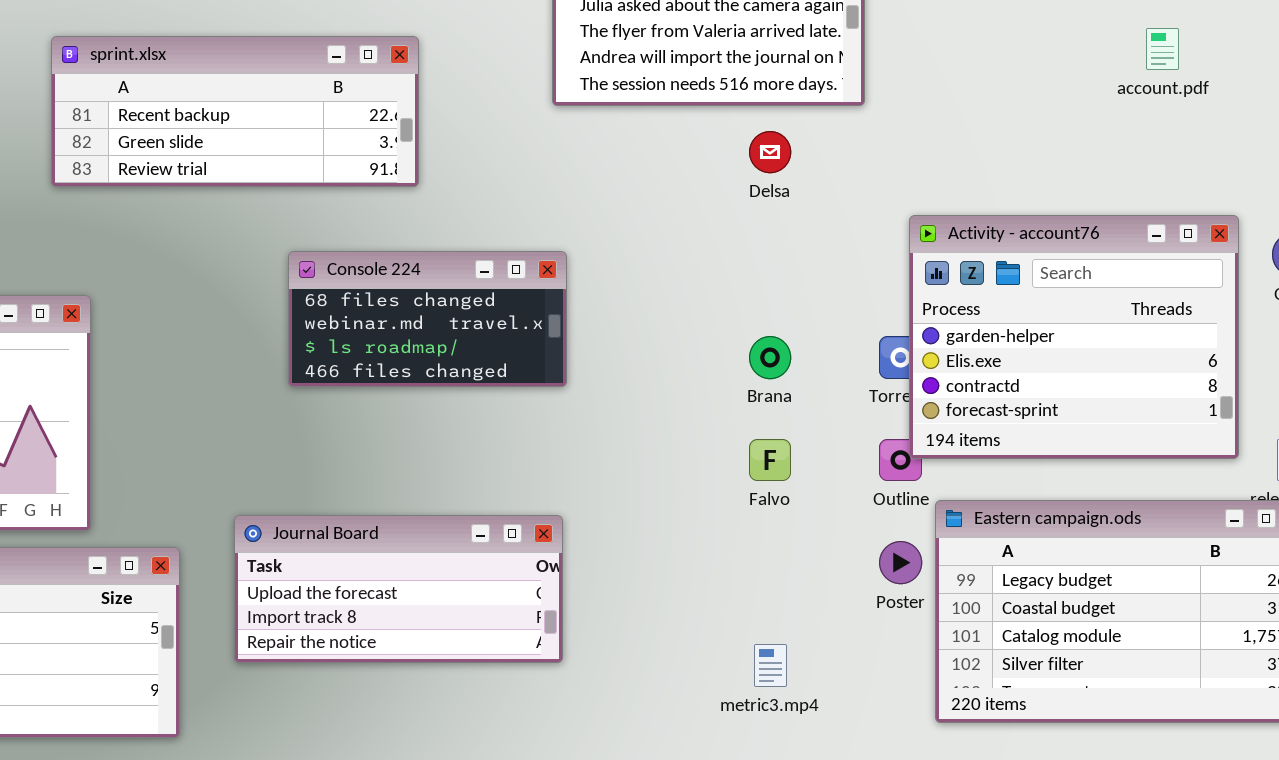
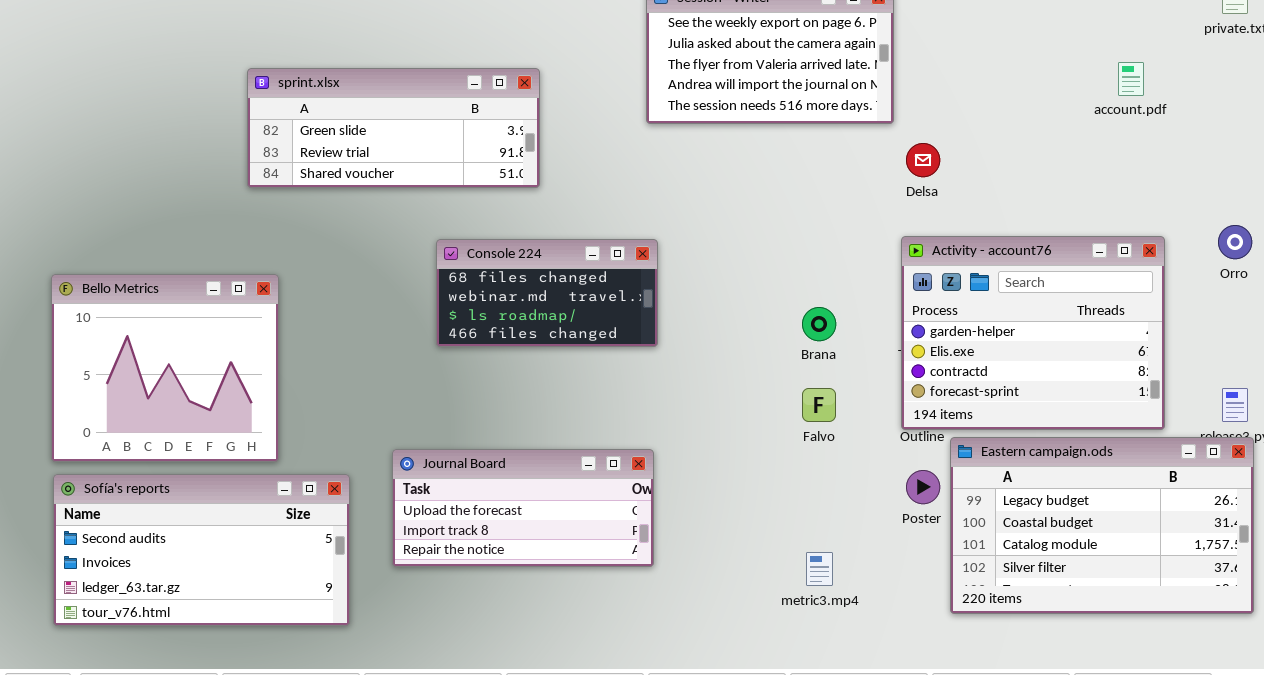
sprint.xlsx: [51,36,419,187] -> [247,68,540,188], scrolled down 1 row
Delsa: [749,131,791,173] -> [906,143,940,177], moved
Activity - account76: [909,215,1239,459] -> [901,236,1165,430], moved

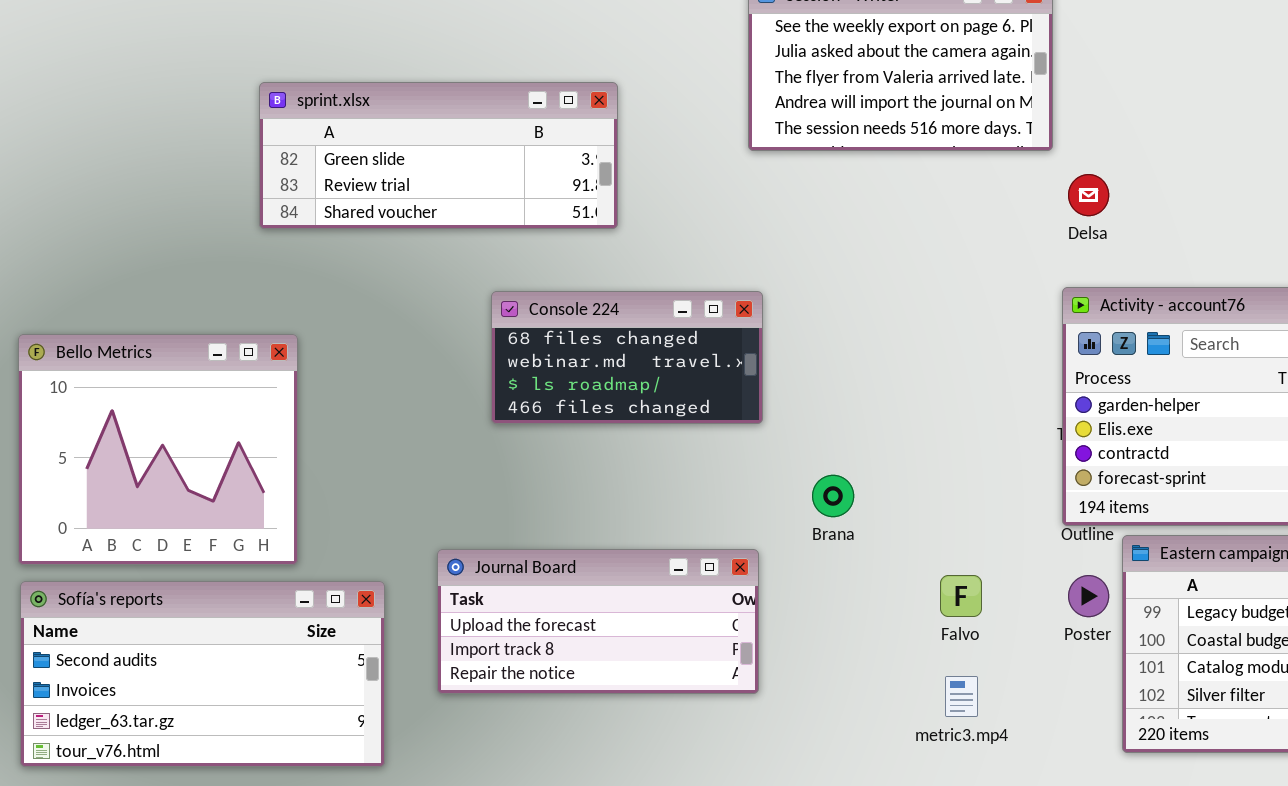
Brana: [802,307,836,341] -> [812,475,854,517], moved
Falvo: [802,388,836,422] -> [940,575,982,617], moved

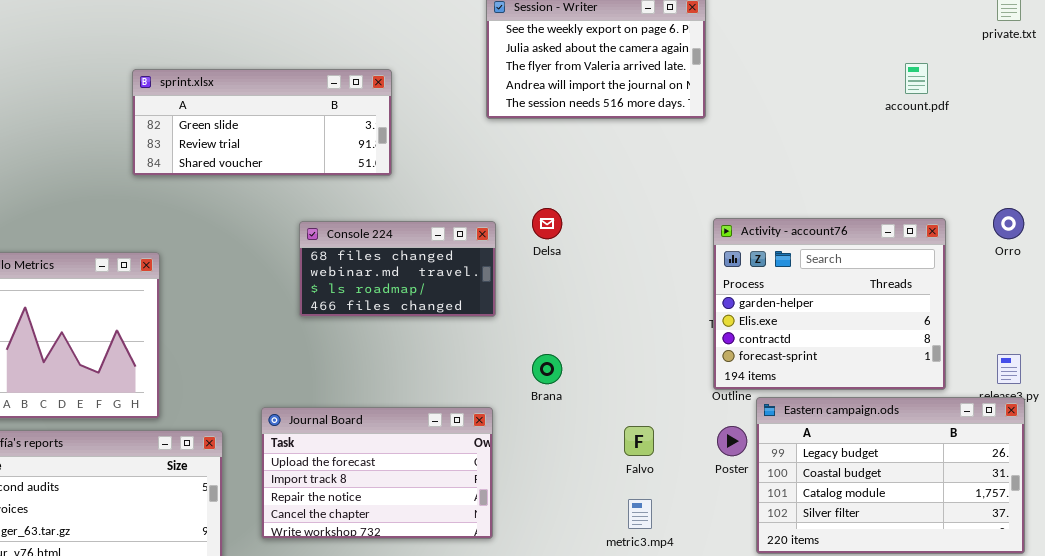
Delsa: [1068,174,1109,216] -> [532,208,562,239], moved
Journal Board: [437,549,759,694] -> [261,407,493,539], resized

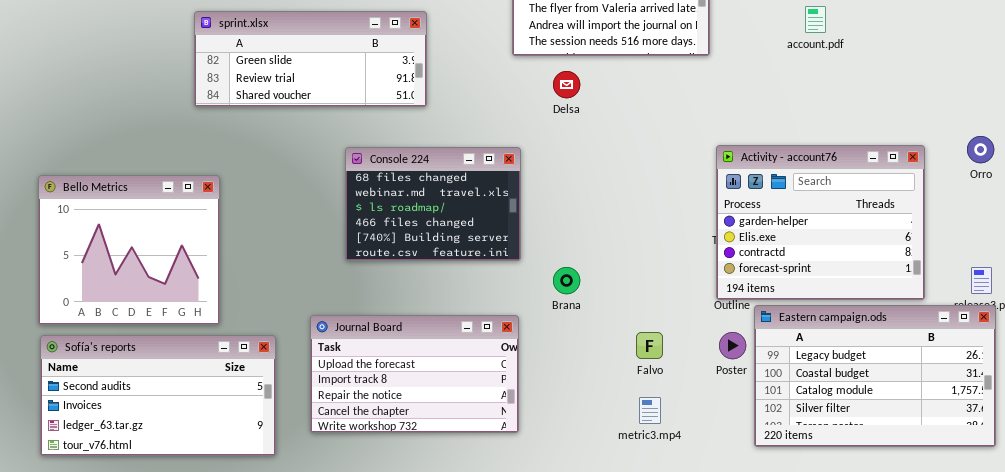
account.pdf: [905,63,928,94] -> [805,6,826,33], moved
Delsa: [532,208,562,239] -> [553,71,580,98], moved
Console 224: [299,221,496,317] -> [345,147,521,261], resized

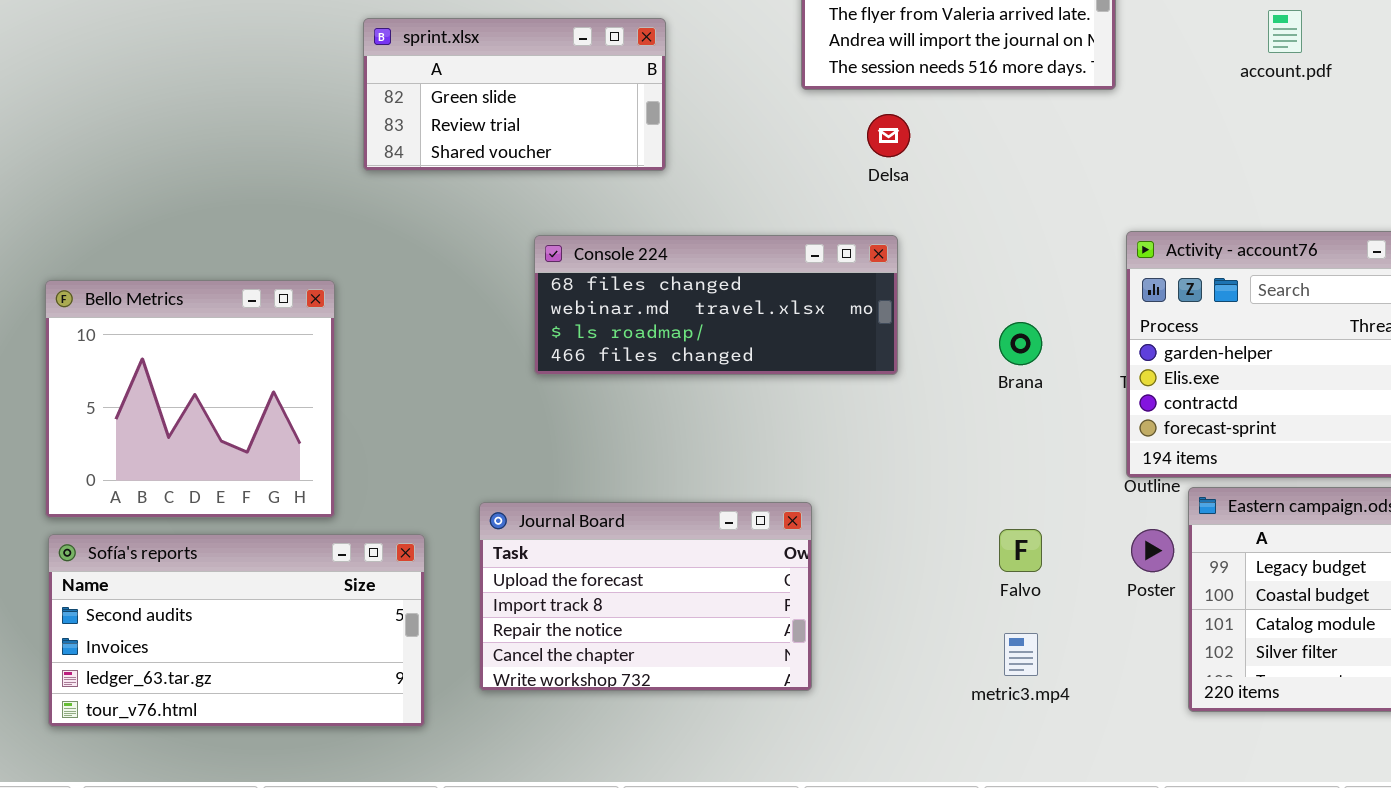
sprint.xlsx: [194,11,427,107] -> [363,18,666,171], resized
Console 224: [345,147,521,261] -> [534,235,898,375], resized
Brana: [553,267,580,294] -> [999,322,1042,365], moved

